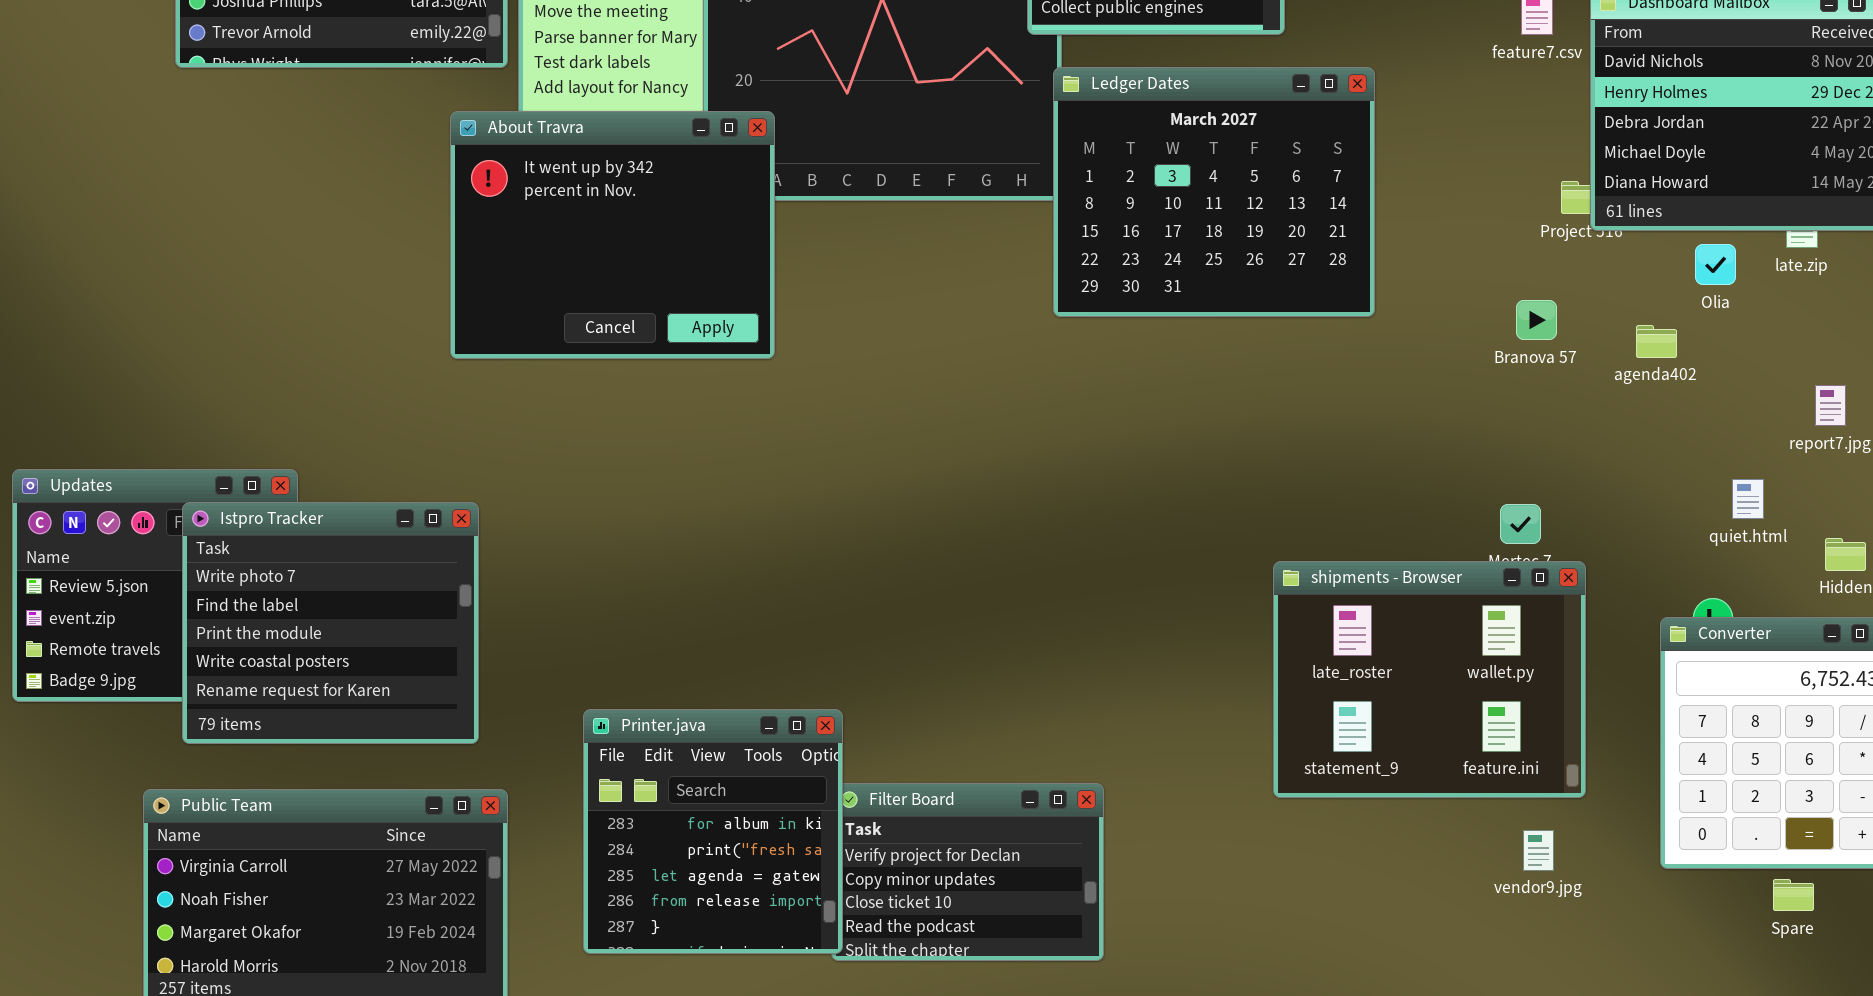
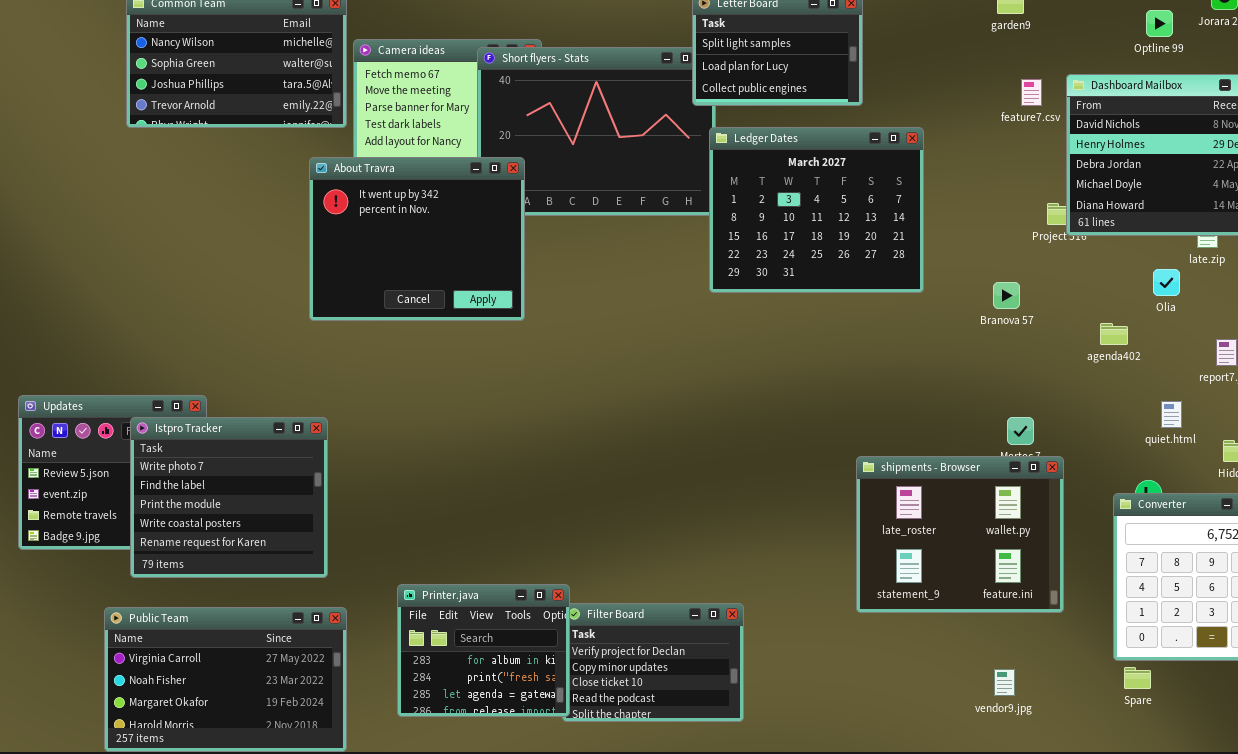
Olia: [1695,244,1736,285] -> [1153,269,1180,296], moved
Branova 57: [1516,300,1557,340] -> [993,282,1020,309], moved
agenda402: [1636,325,1677,358] -> [1100,323,1128,345], moved
Printer.java: [583,709,843,954] -> [397,584,570,717], resized
vendor9.jpg: [1523,830,1554,871] -> [994,669,1015,696], moved
Spare: [1773,879,1814,911] -> [1124,667,1151,689], moved

